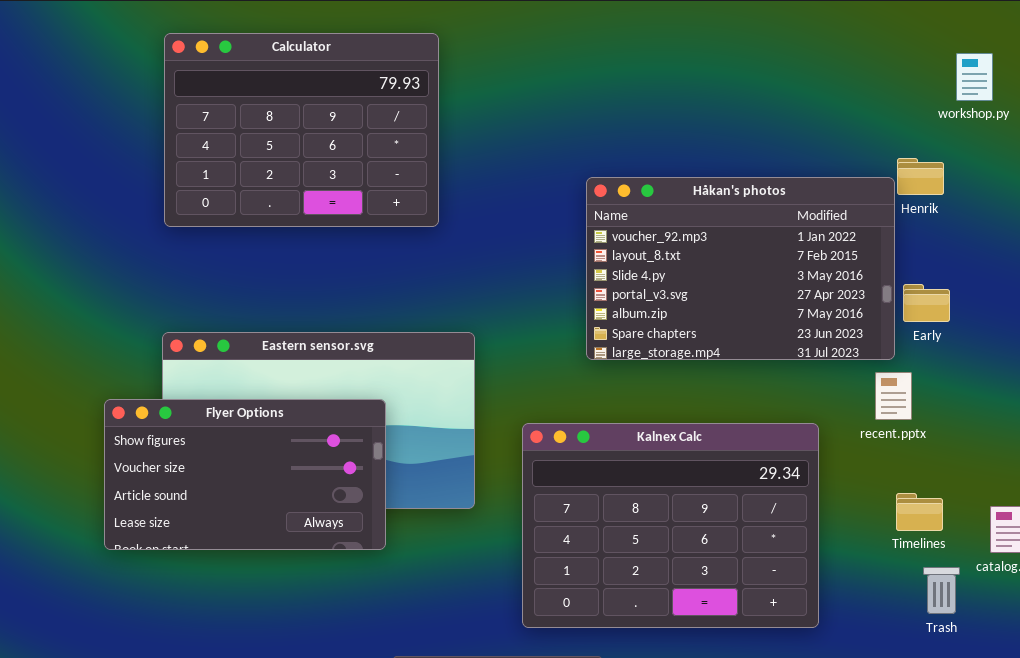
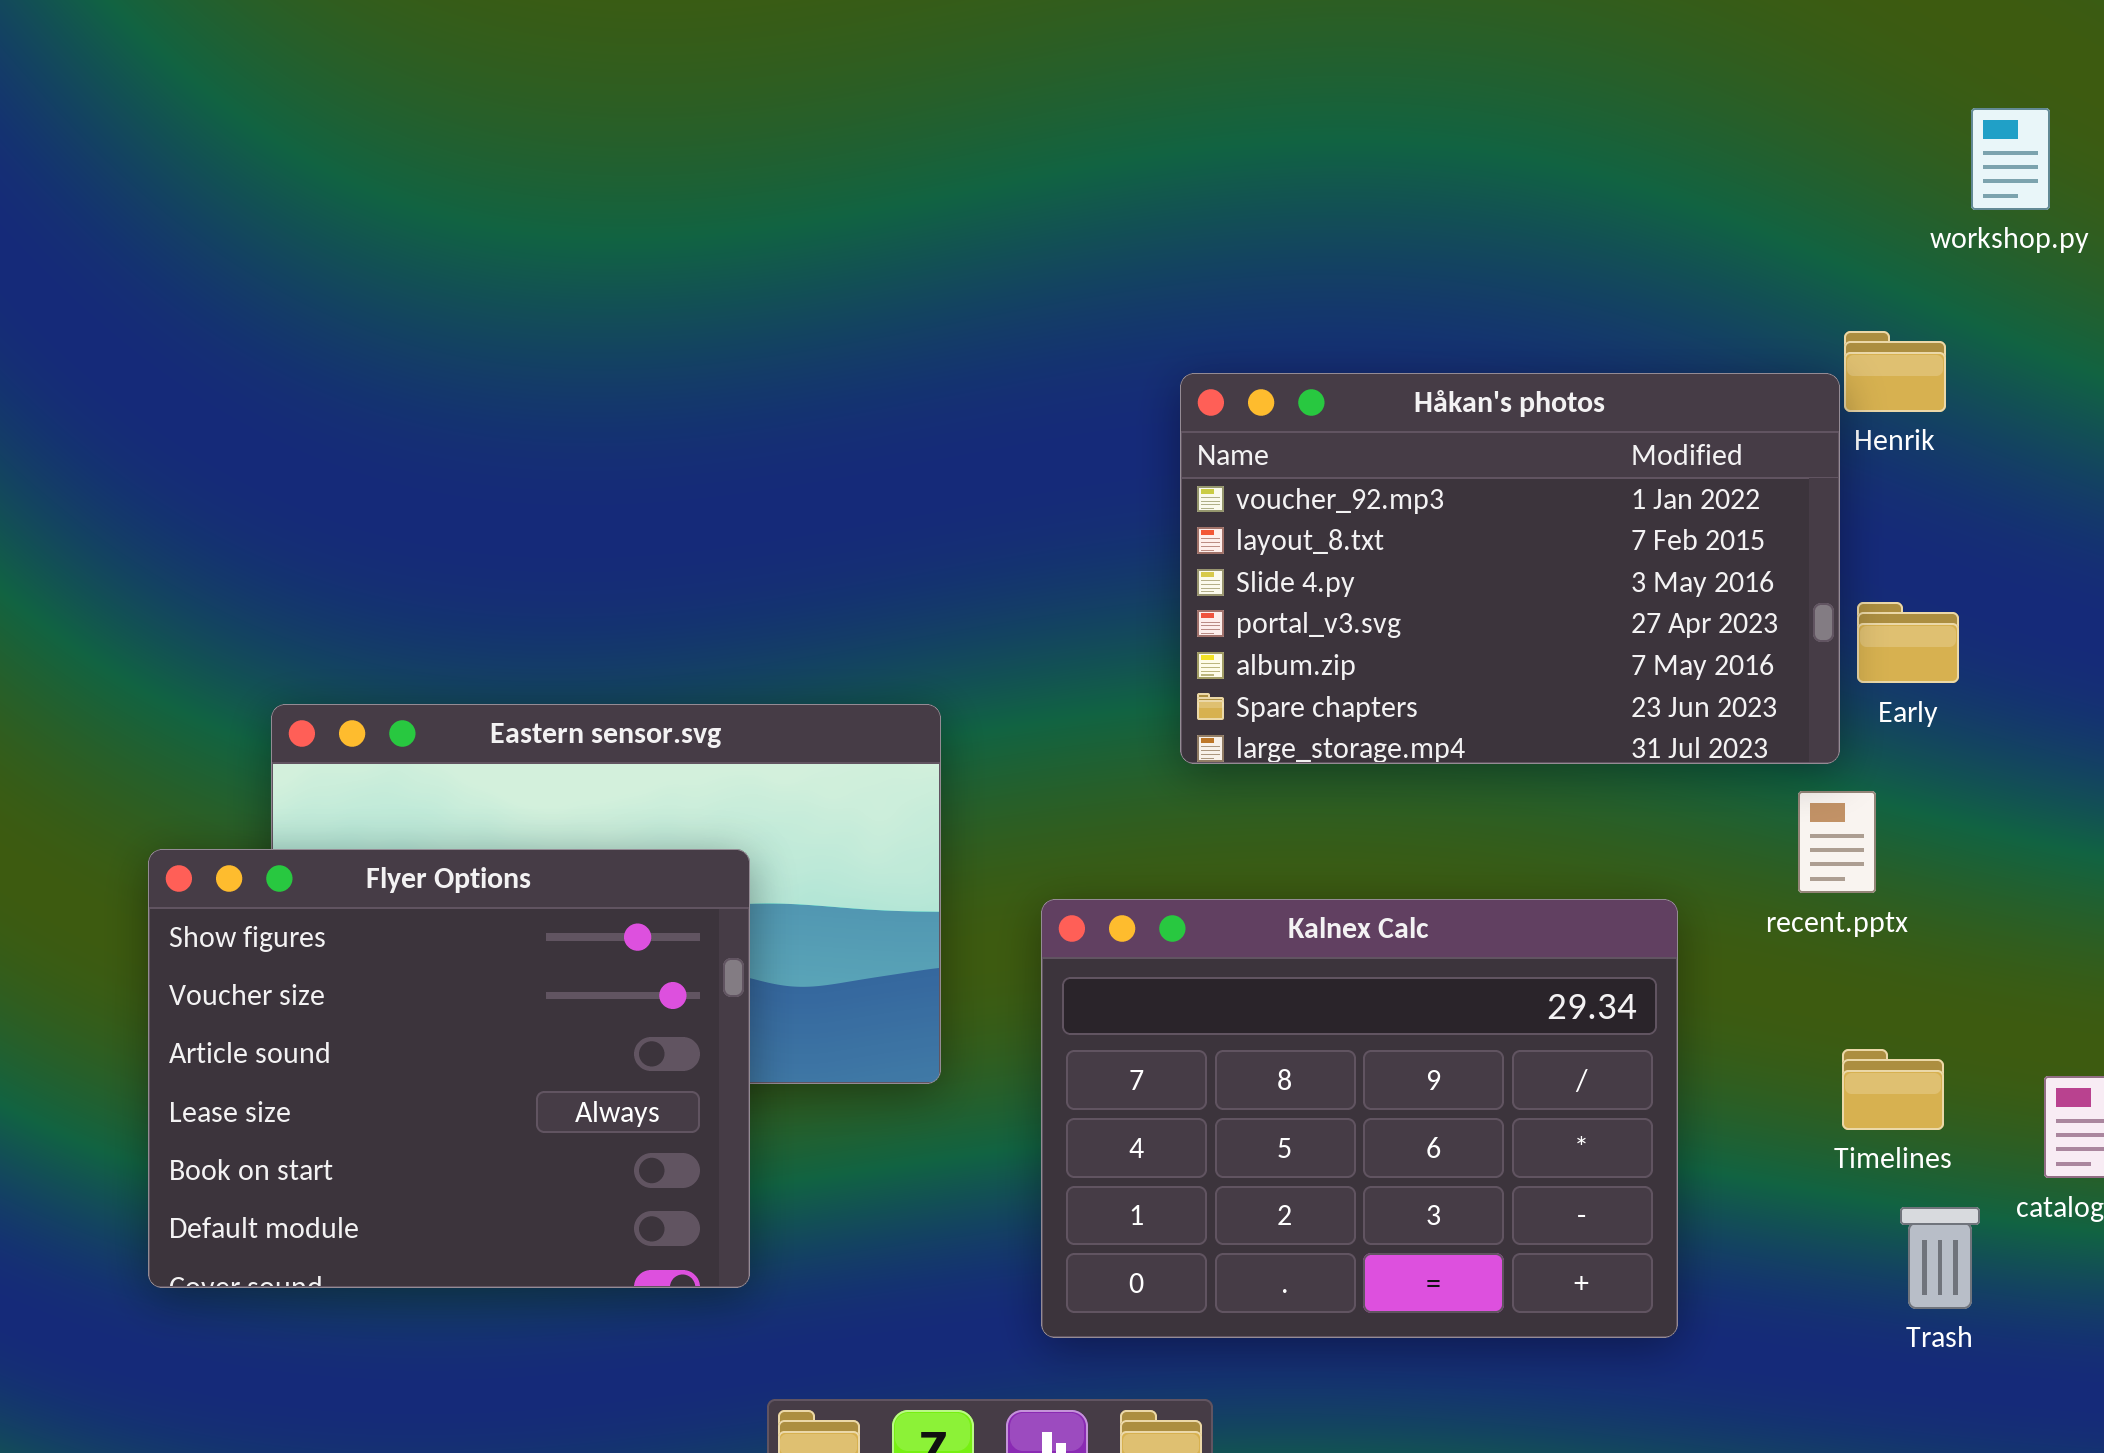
Calculator: [164,33,439,227] -> none, closed
Flyer Options: [104,399,386,550] -> [148,849,750,1288], resized

